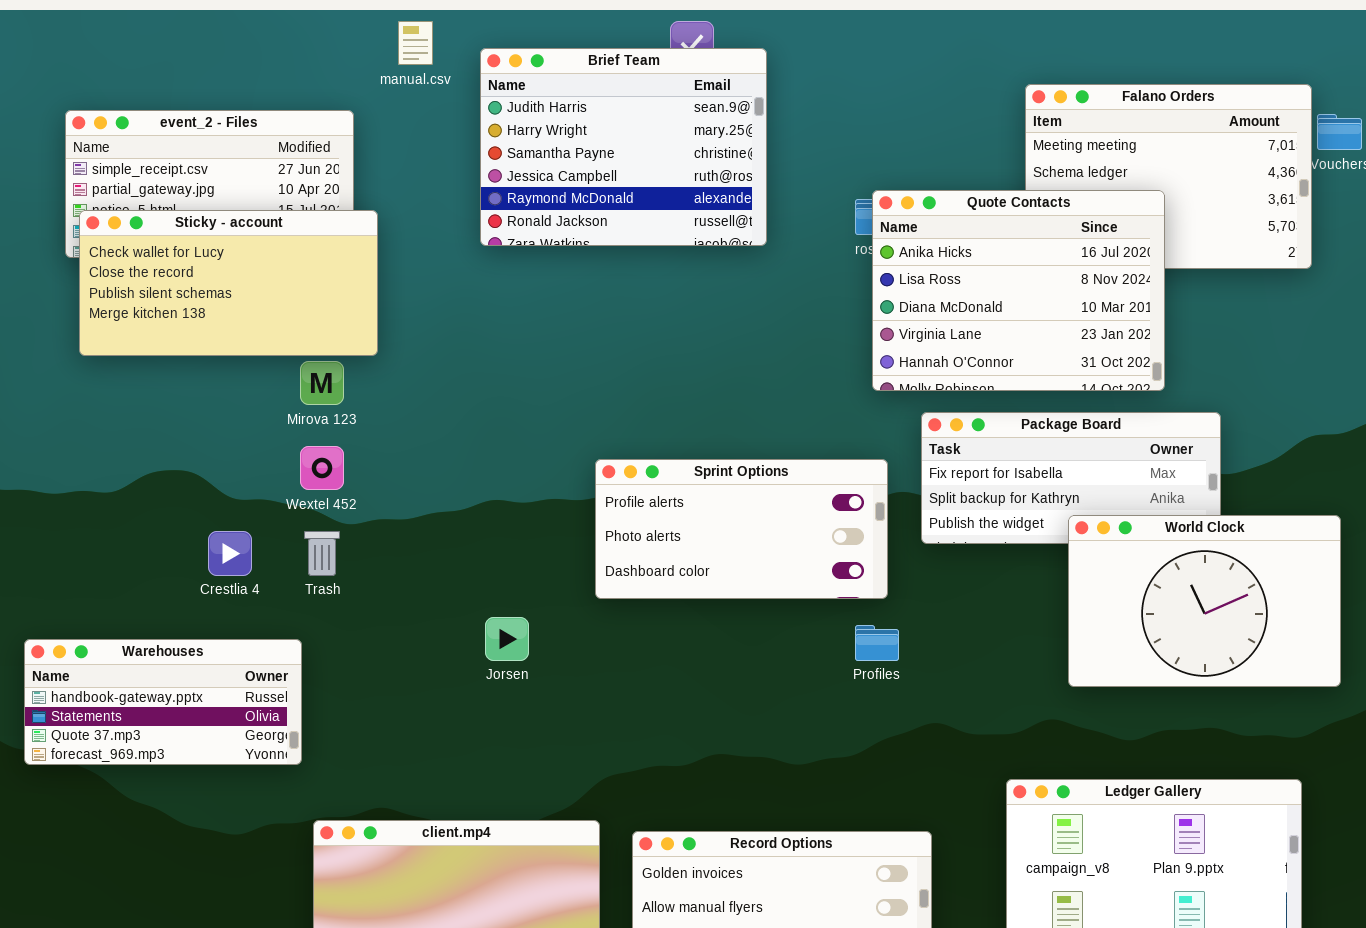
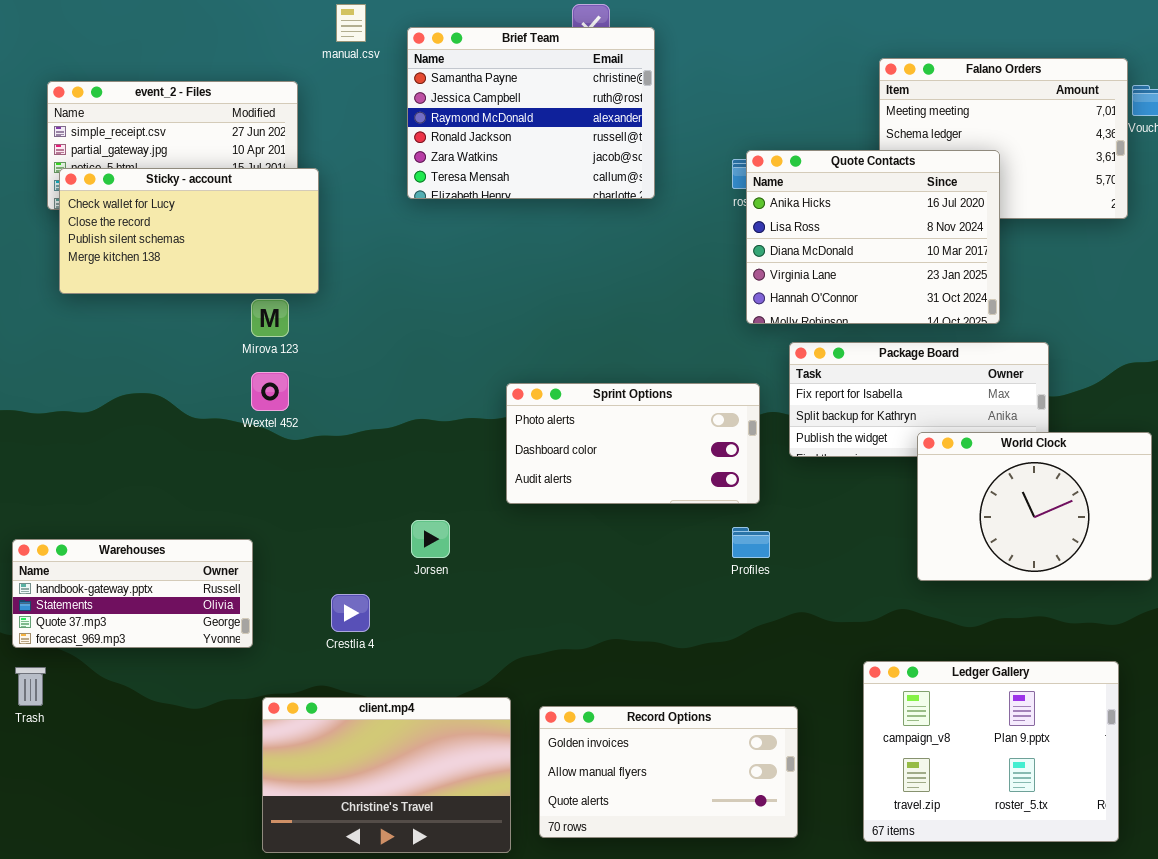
Brief Team: [480,48,767,246] -> [407,27,655,199], scrolled down 2 rows
Sprint Options: [595,459,888,599] -> [506,383,760,504], scrolled down 1 row
Crestlia 4: [208,531,252,576] -> [331,594,370,632], moved
Trash: [304,531,340,576] -> [15,667,46,706], moved

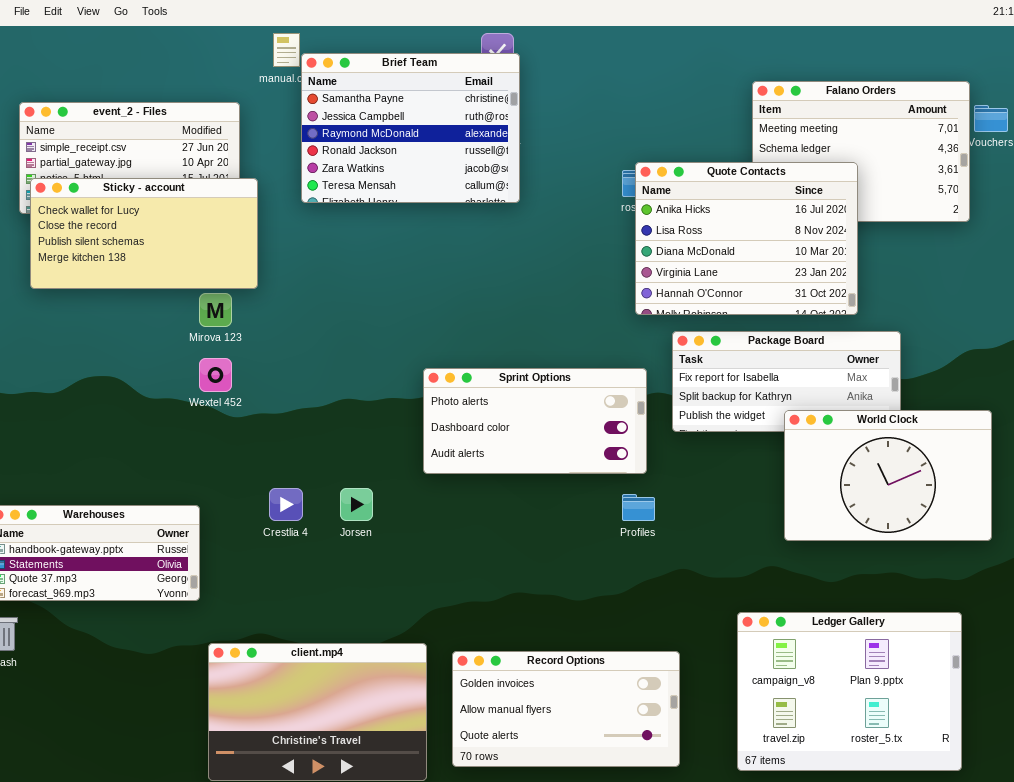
Brief Team: [407,27,655,199] -> [301,53,520,203], moved
Crestlia 4: [331,594,370,632] -> [269,488,303,521], moved

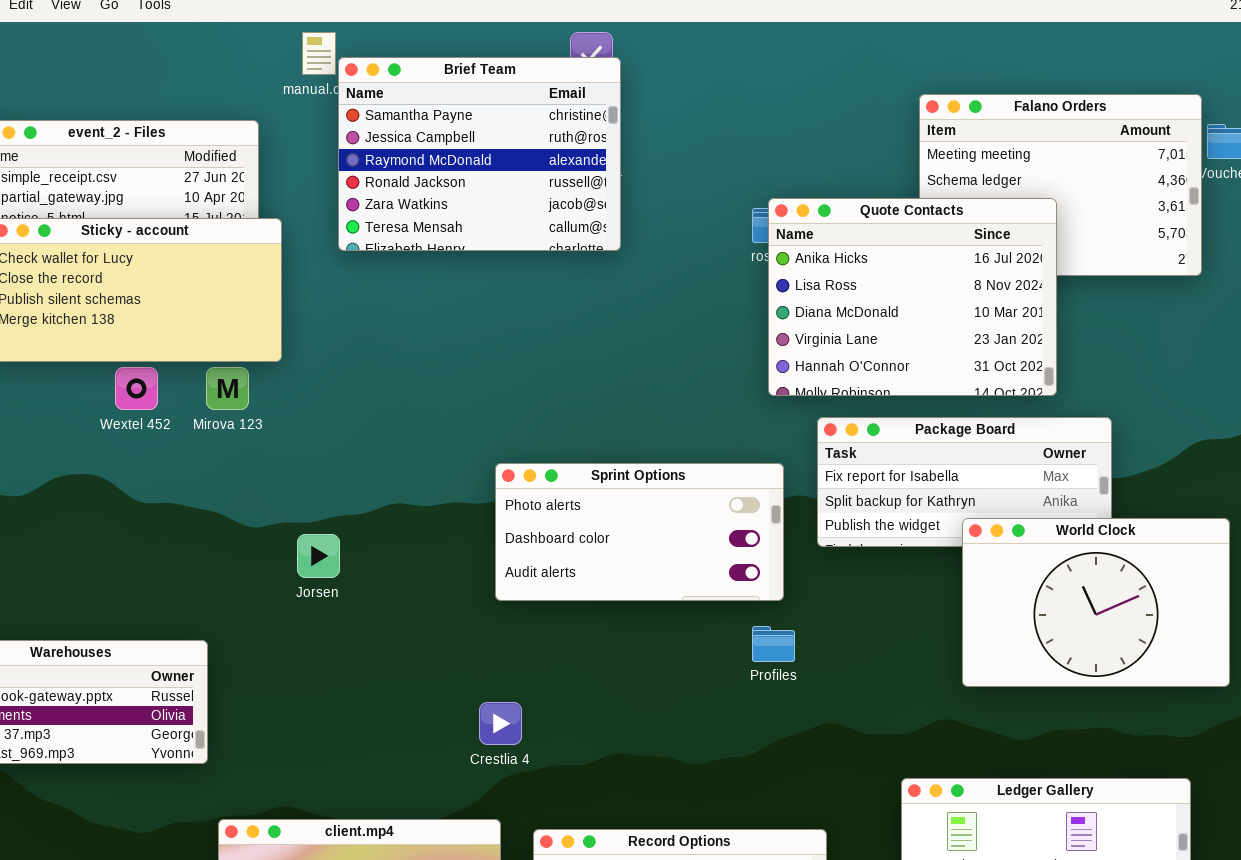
Wextel 452: [199,358,232,392] -> [115,367,158,410], moved
Crestlia 4: [269,488,303,521] -> [479,702,522,745], moved
Jorsen: [340,488,373,521] -> [297,534,340,578], moved

